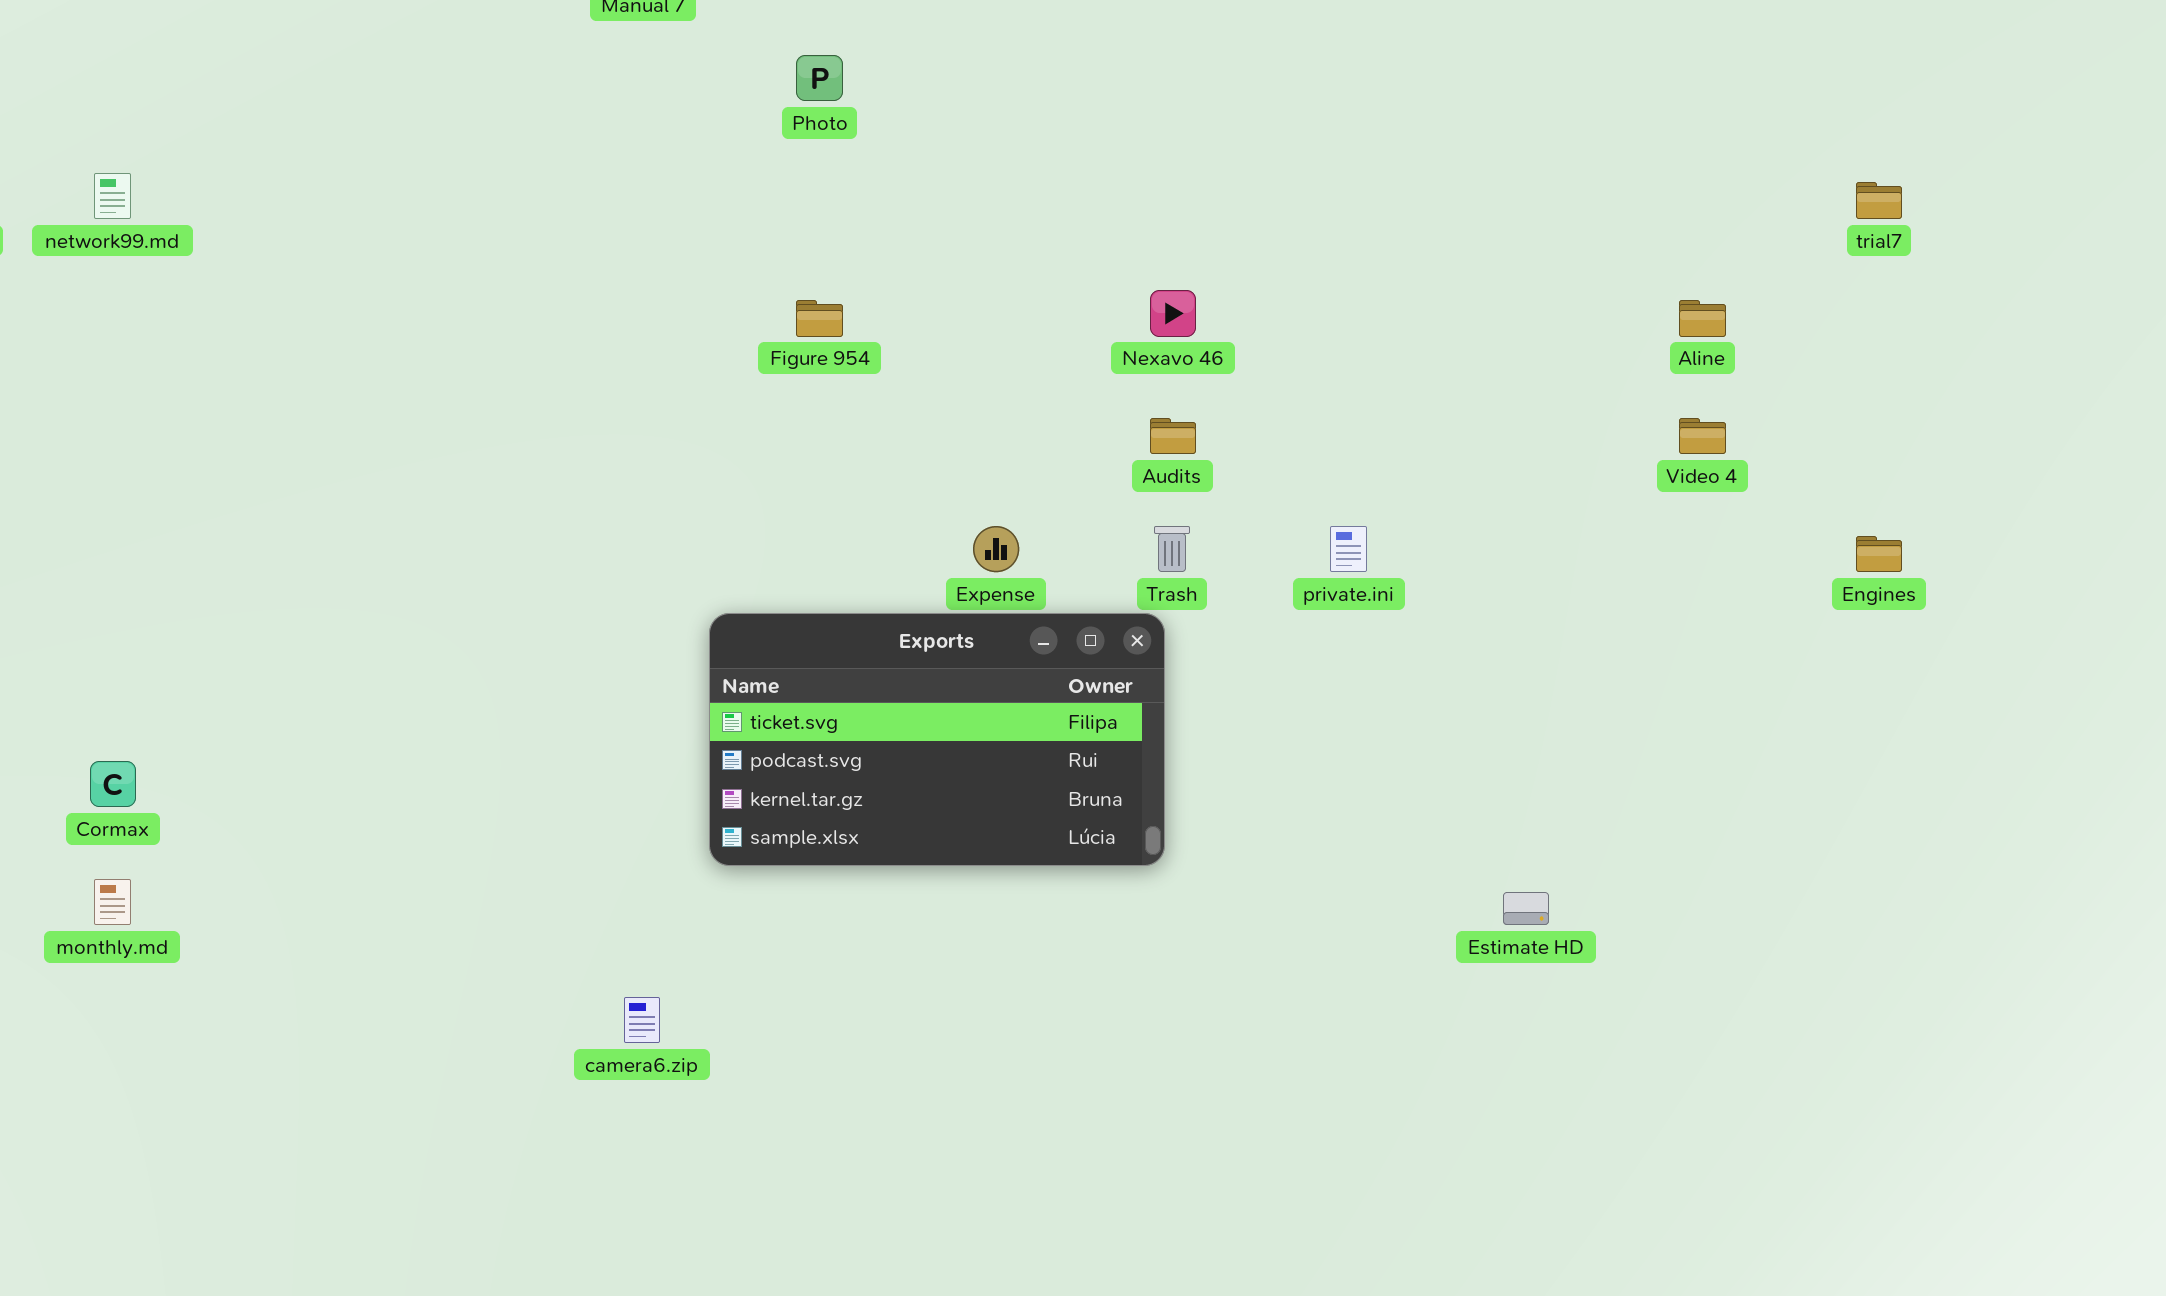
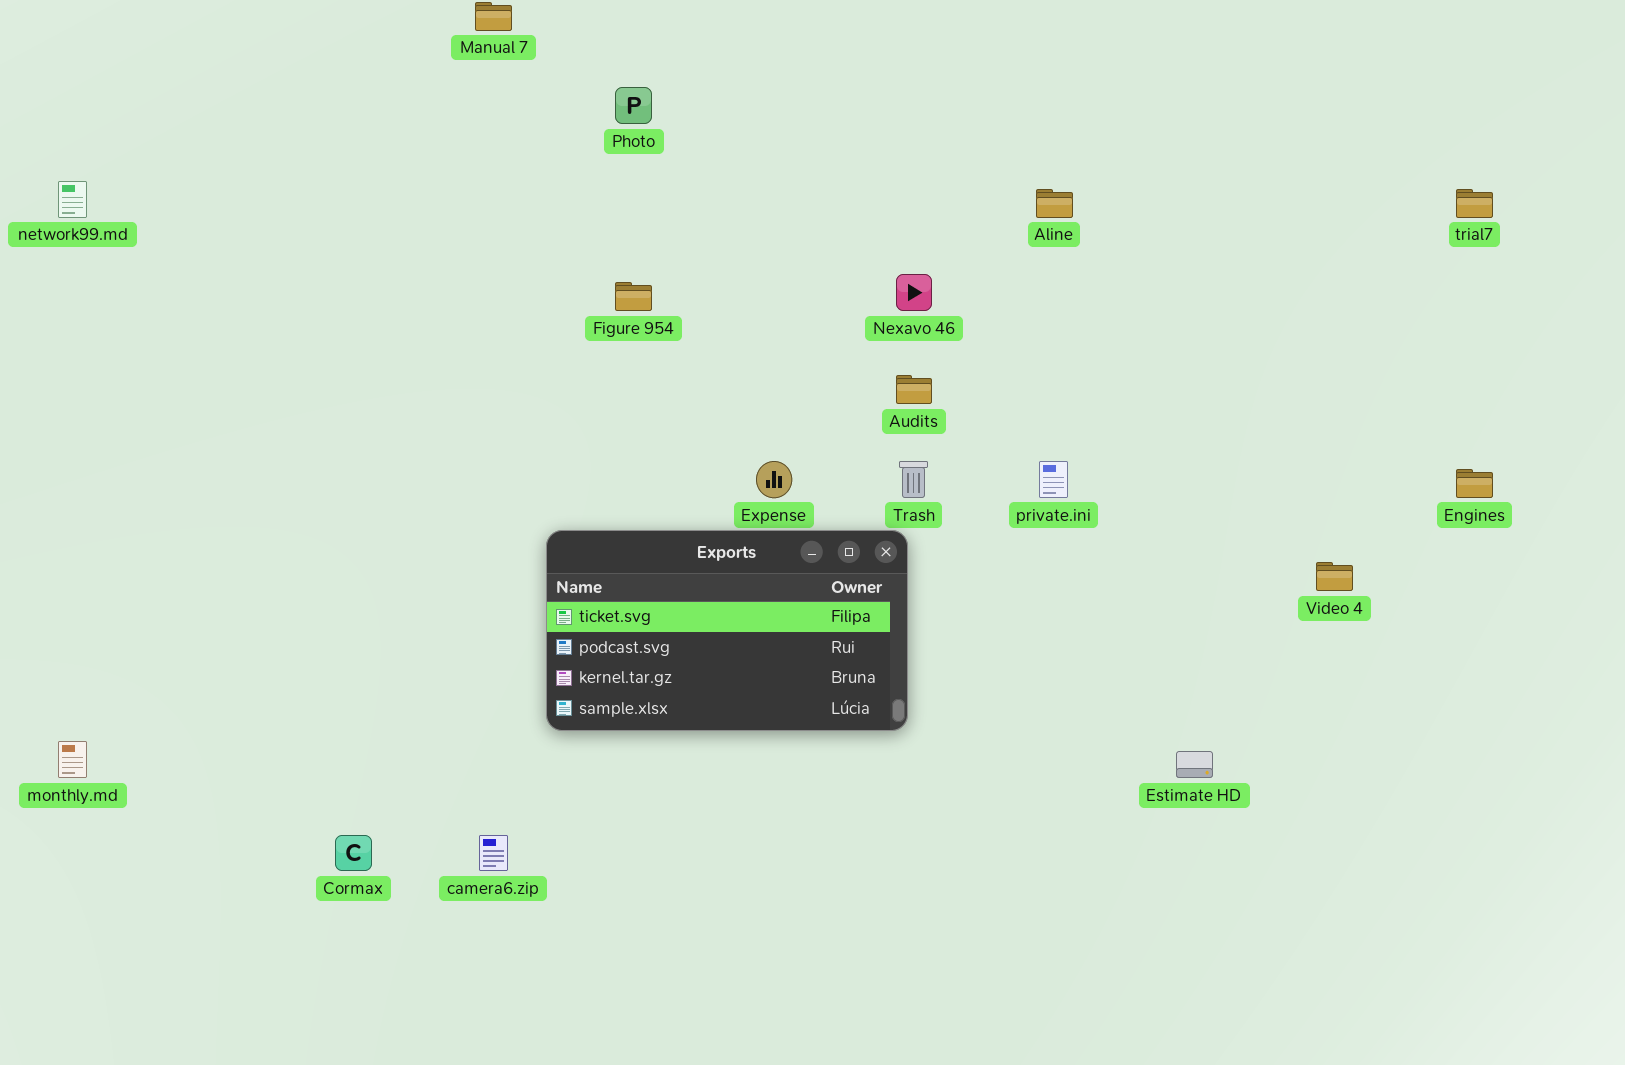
Aline: [1679,300,1726,337] -> [1036,189,1073,218], moved
Video 4: [1679,418,1726,454] -> [1316,562,1353,591], moved
Cormax: [90,761,136,807] -> [335,835,372,871], moved

